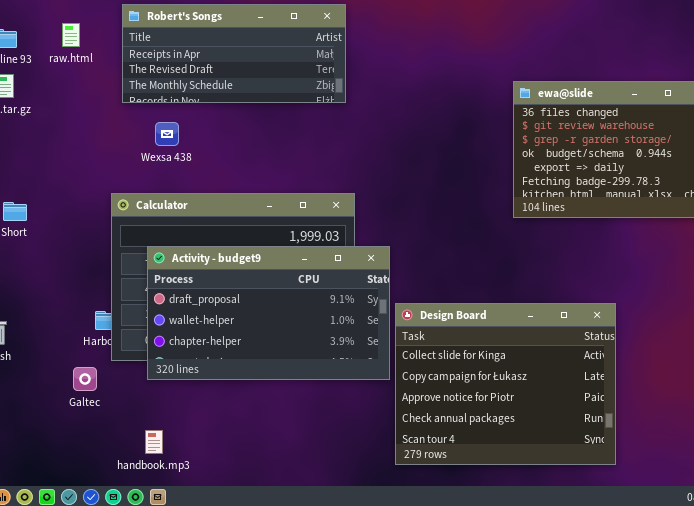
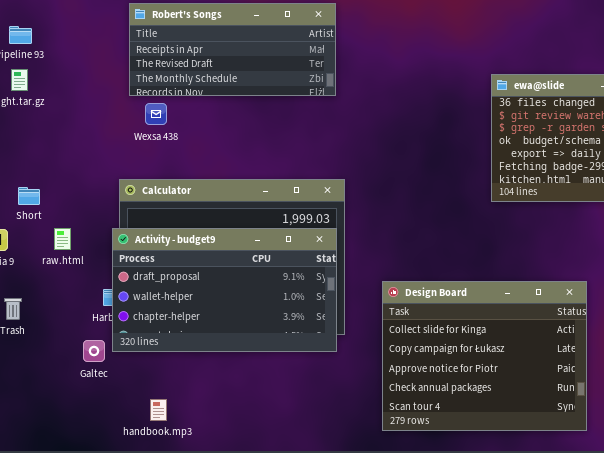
raw.html: [62,23,80,47] -> [54,228,71,250], moved
Wexsa 438: [155,122,179,146] -> [145,103,167,125], moved
Activity - budget9: [147,246,390,380] -> [112,228,337,352], moved

